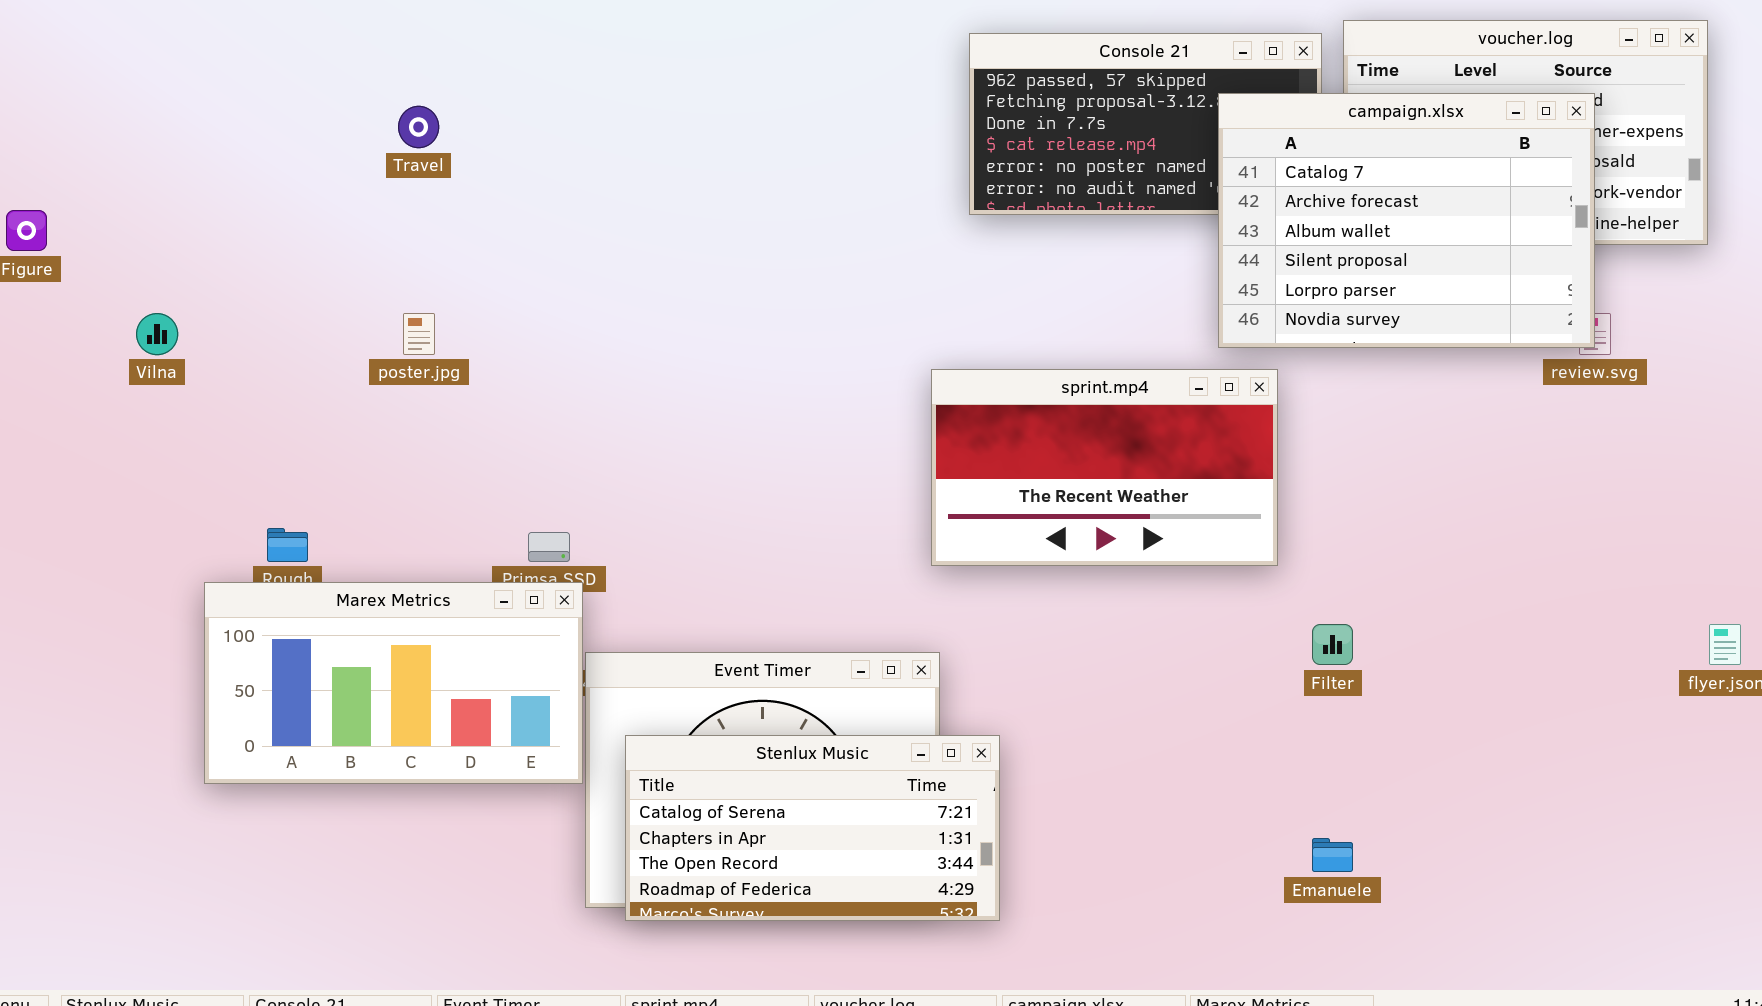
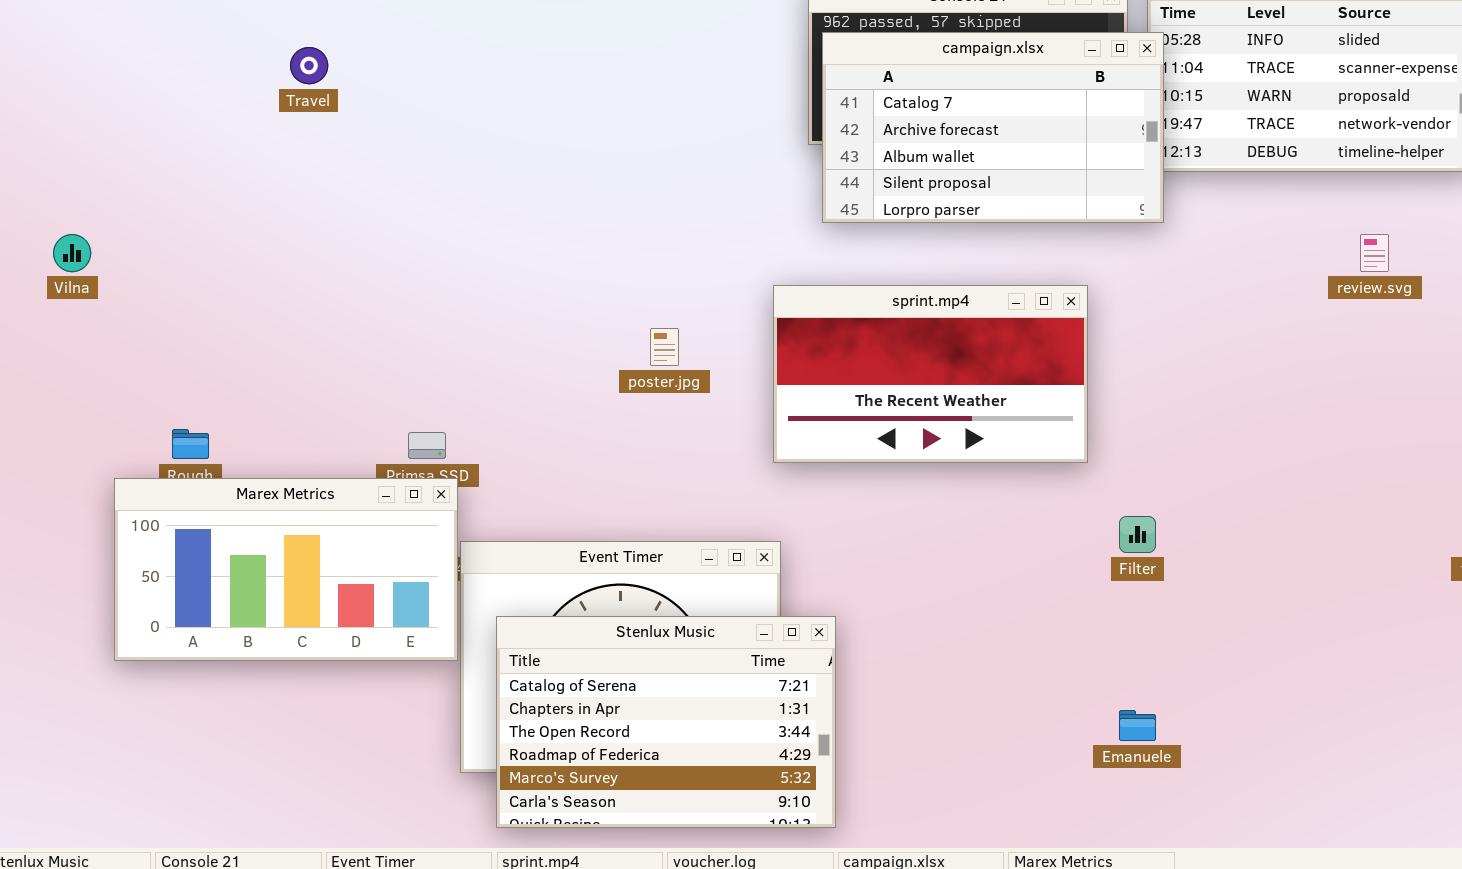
campaign.xlsx: [1218,93,1595,348] -> [822,32,1164,223], moved, resized
poster.jpg: [403,313,435,355] -> [650,328,679,366], moved
Stenlux Music: [625,735,1000,921] -> [496,616,836,828], resized

